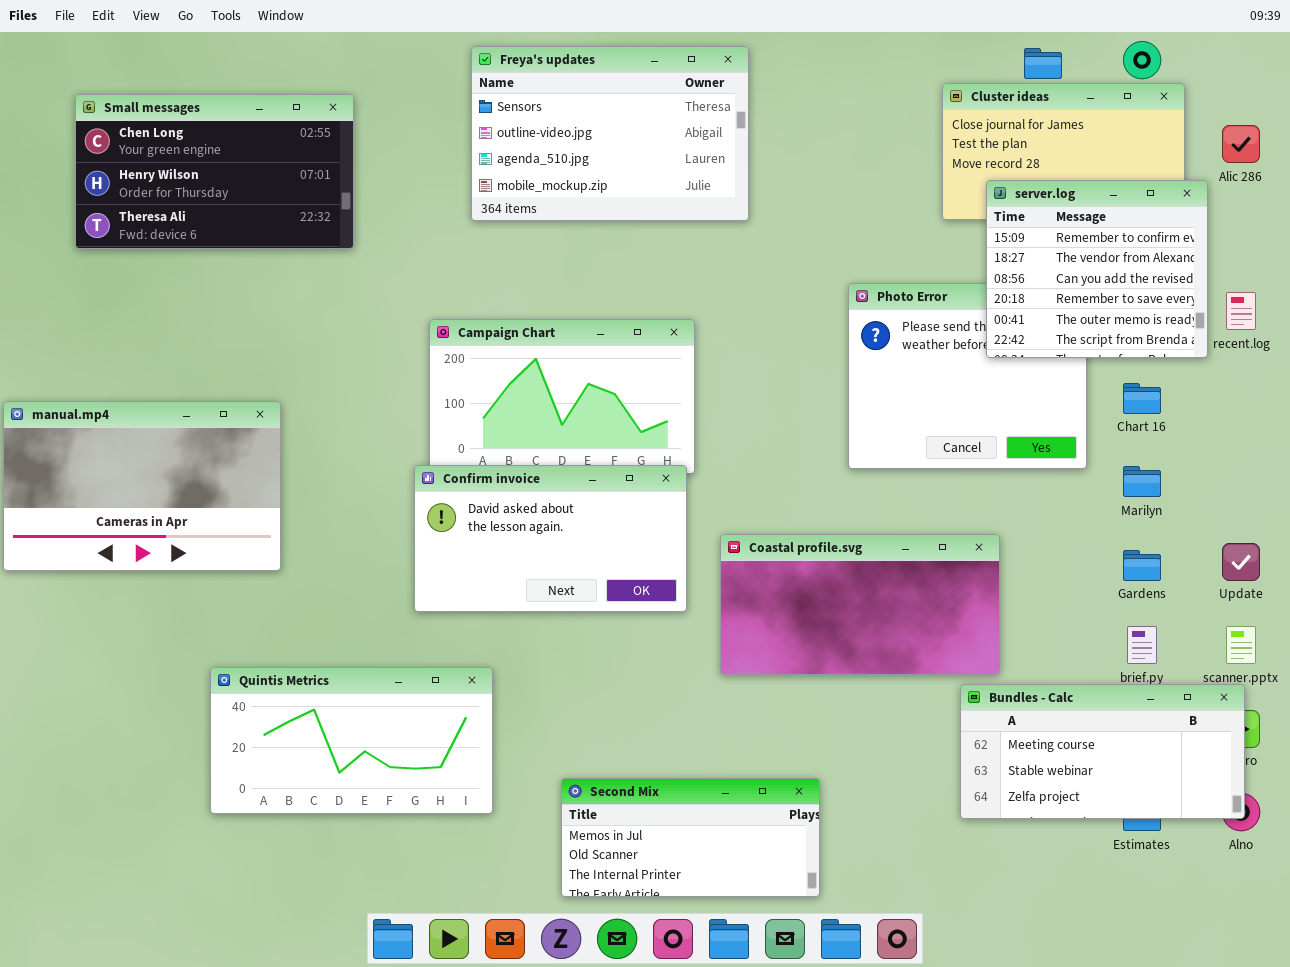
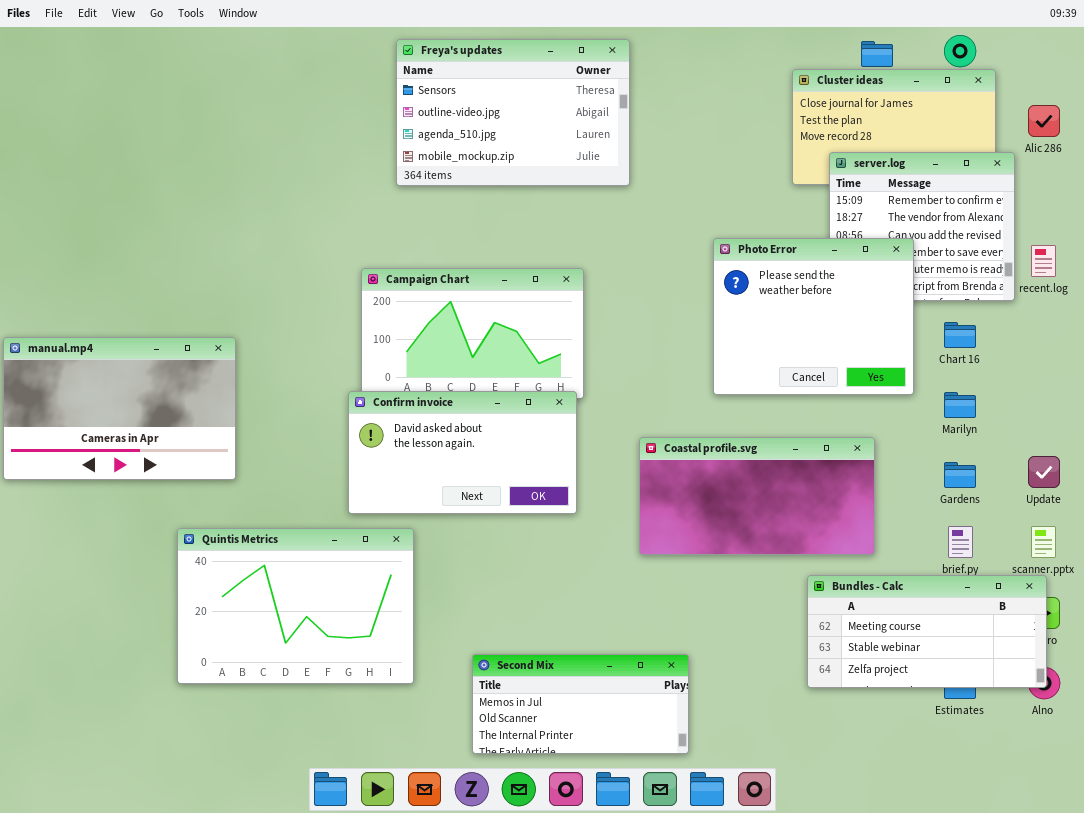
Small messages: [75,94,354,249] -> none, closed
Photo Error: [848,283,1087,469] -> [713,238,914,395], raised
Coastal profile.svg: [720,534,1000,675] -> [639,437,875,555], moved
Quintis Metrics: [210,667,493,814] -> [177,528,414,684], resized

